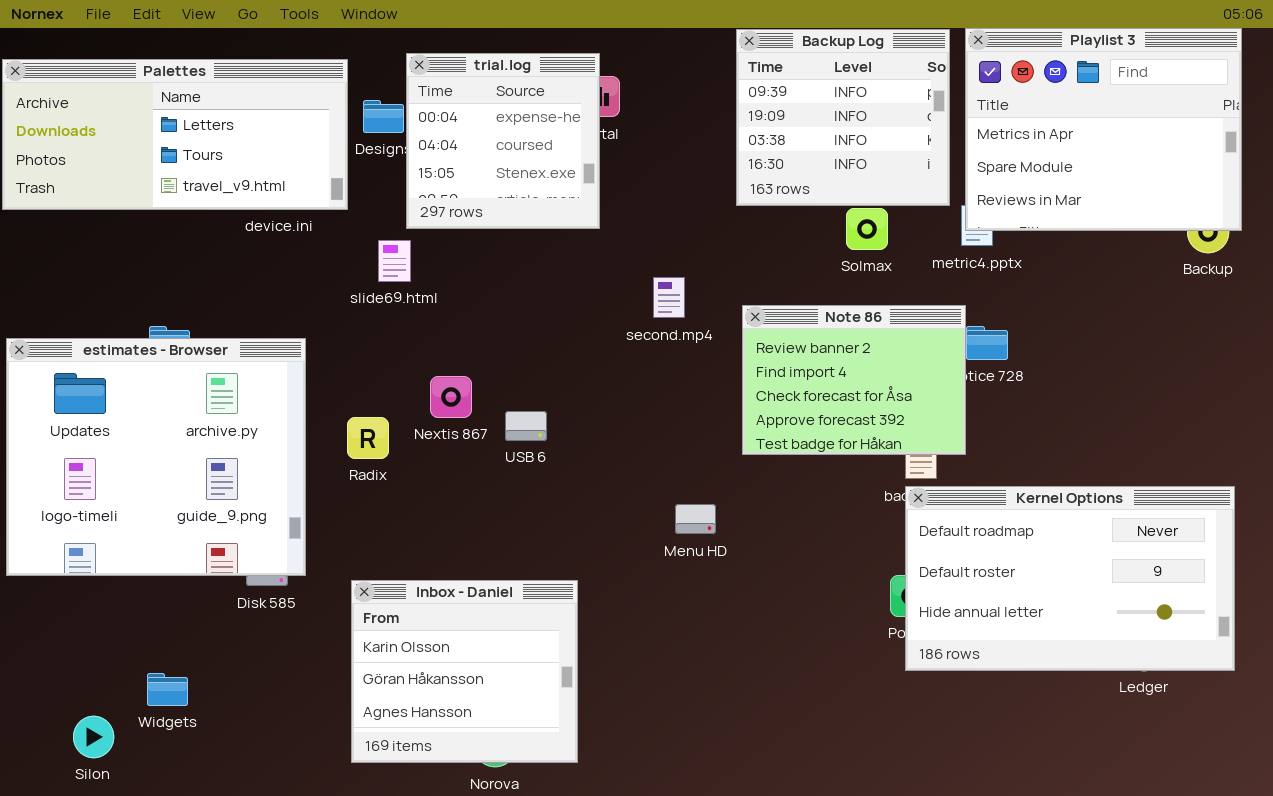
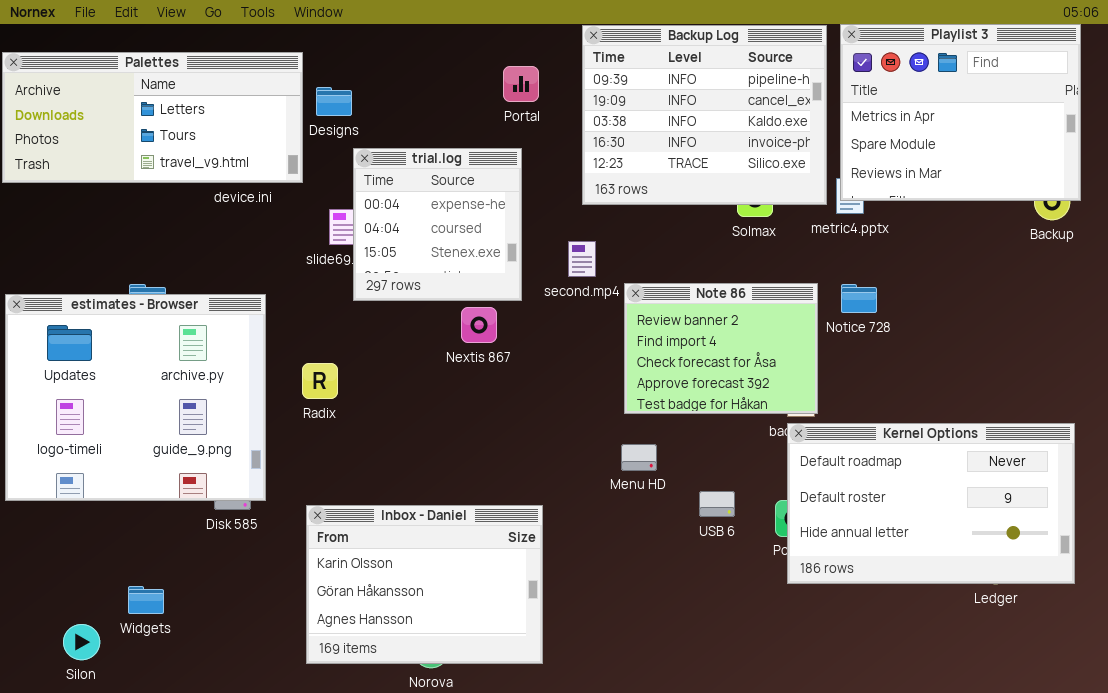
Backup Log: [736,29,950,206] -> [582,25,827,205], resized
trial.log: [406,53,600,229] -> [353,148,522,301], moved
Note 86: [742,305,966,455] -> [624,283,818,414], moved
Nextis 867: [430,376,472,418] -> [461,307,497,343], moved
USB 6: [505,411,547,441] -> [699,491,735,517], moved
Menu HD: [675,504,716,534] -> [621,444,657,471], moved
Inbox - Daniel: [351,580,578,763] -> [306,505,543,664], resized

